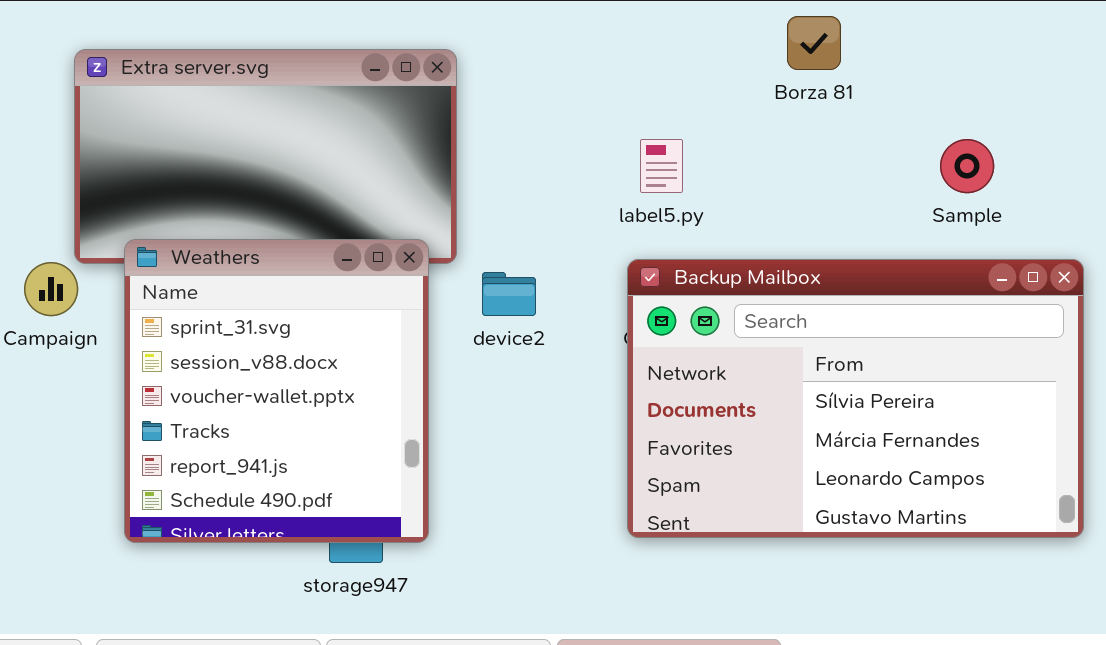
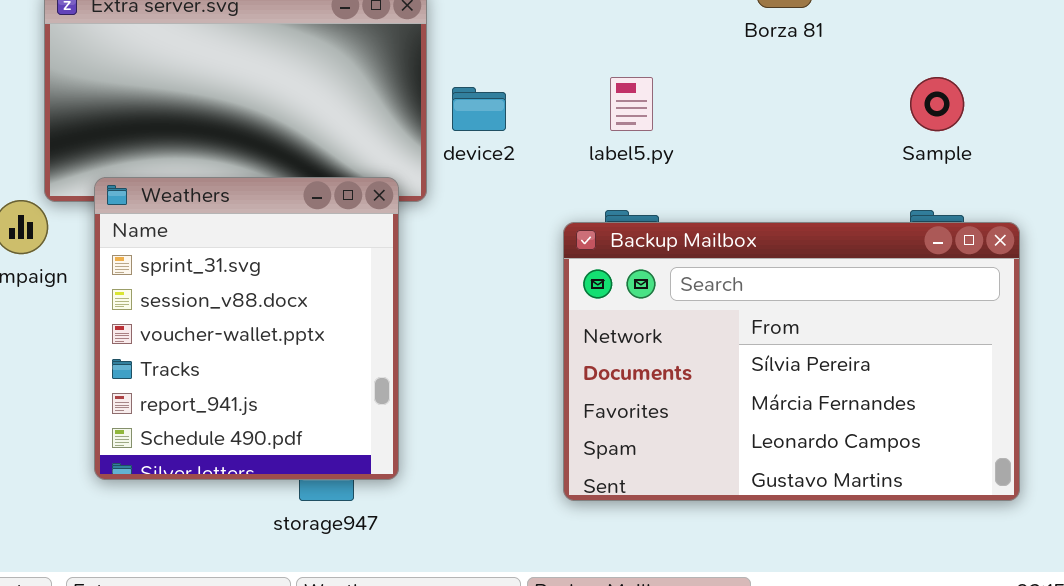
Backup Mailbox: [627,259,1084,538] -> [563,222,1020,501], moved
device2: [482,272,536,316] -> [452,87,506,131], moved

